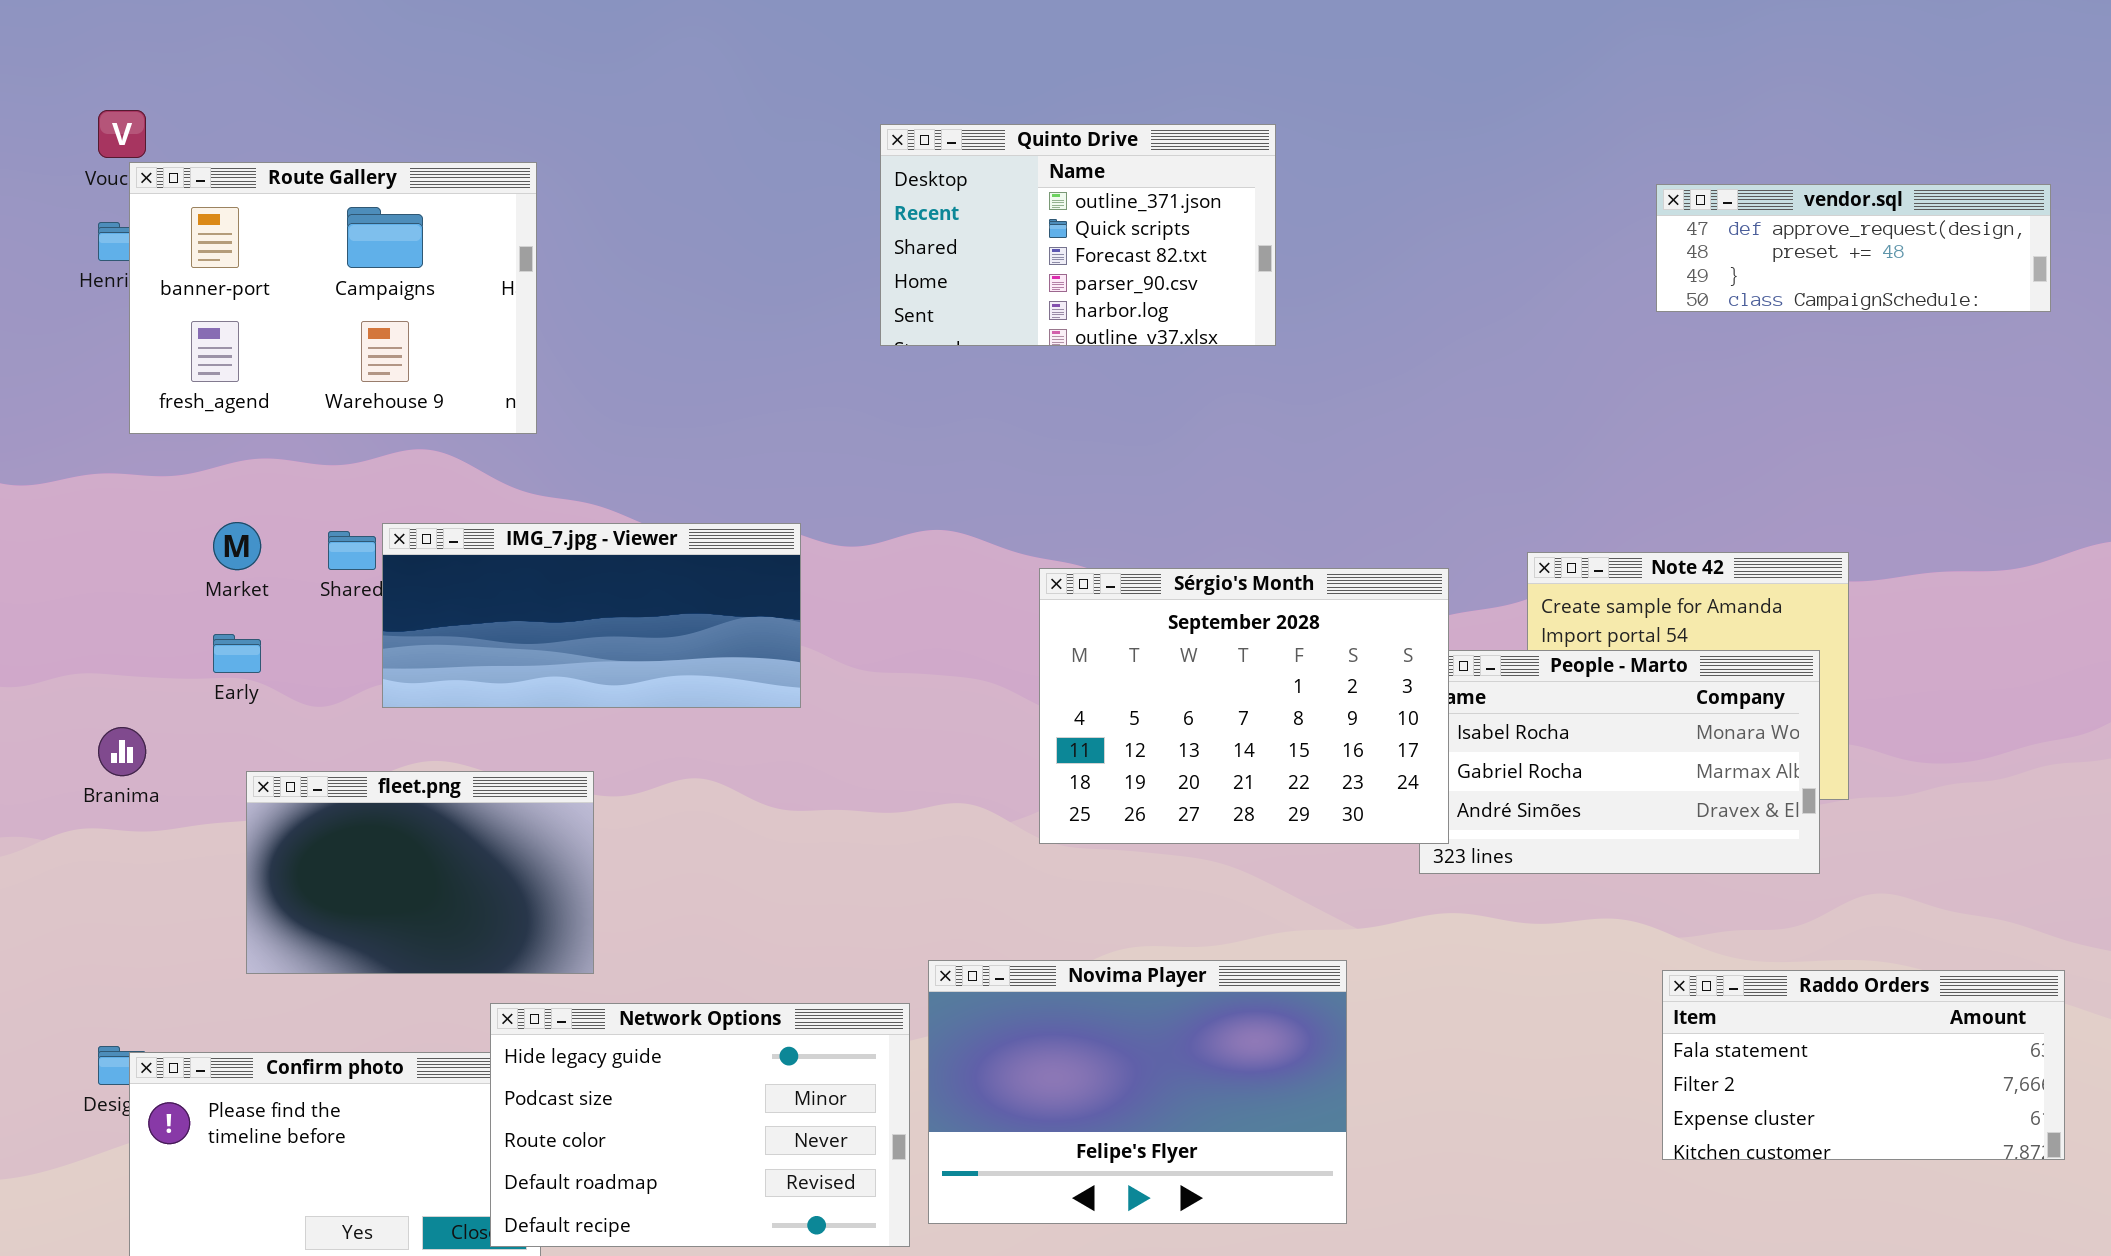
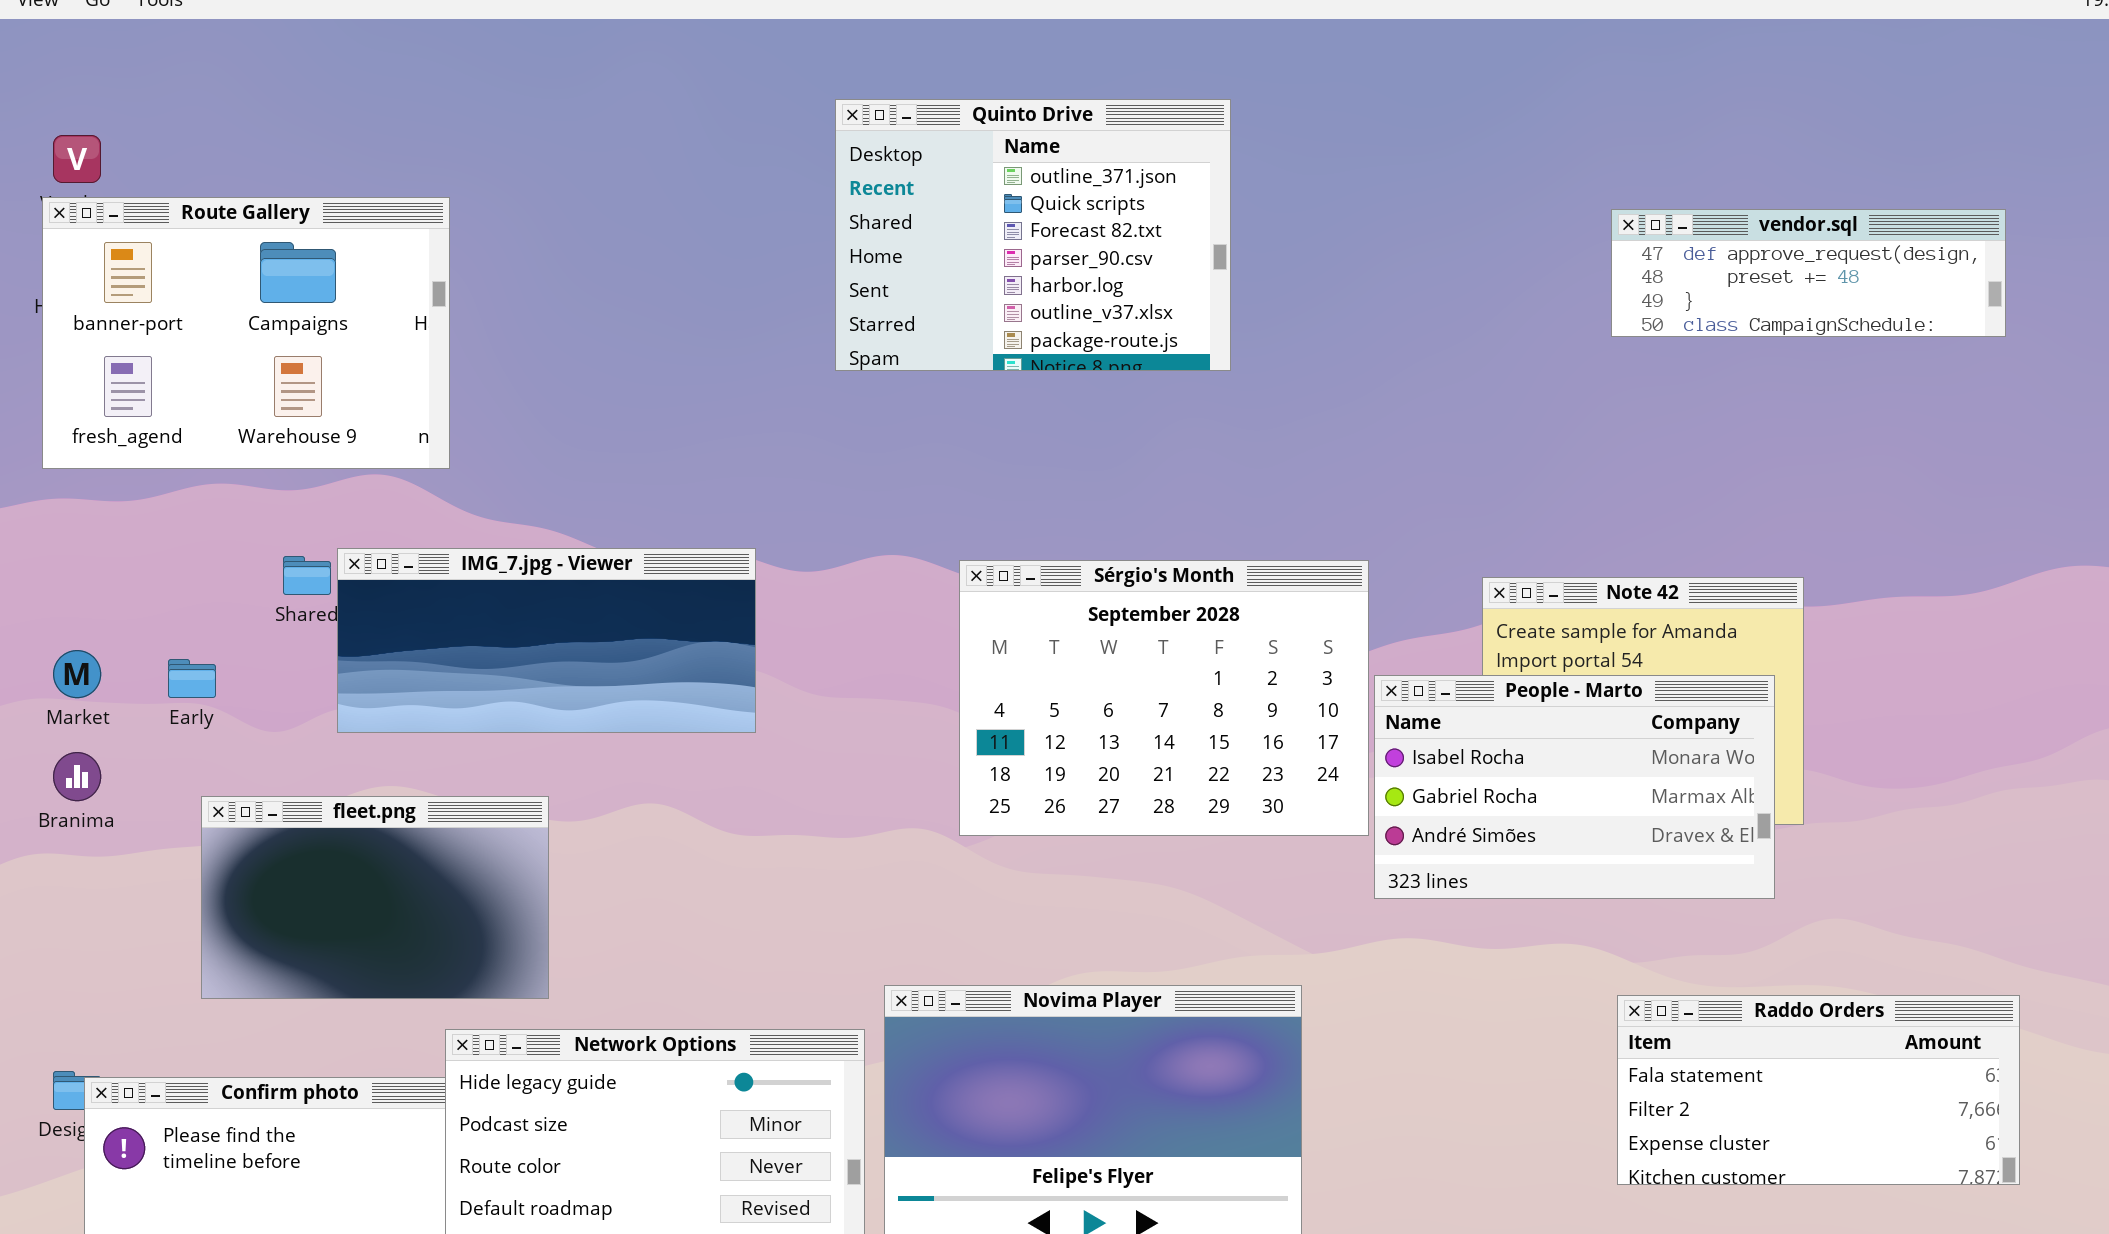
Quinto Drive: [880,124,1276,346] -> [835,99,1231,371], resized
Route Gallery: [129,162,537,434] -> [42,197,450,469], moved
Market: [213,522,261,570] -> [53,650,101,698], moved
Sérgio's Month: [1039,568,1449,844] -> [959,560,1369,836], moved

